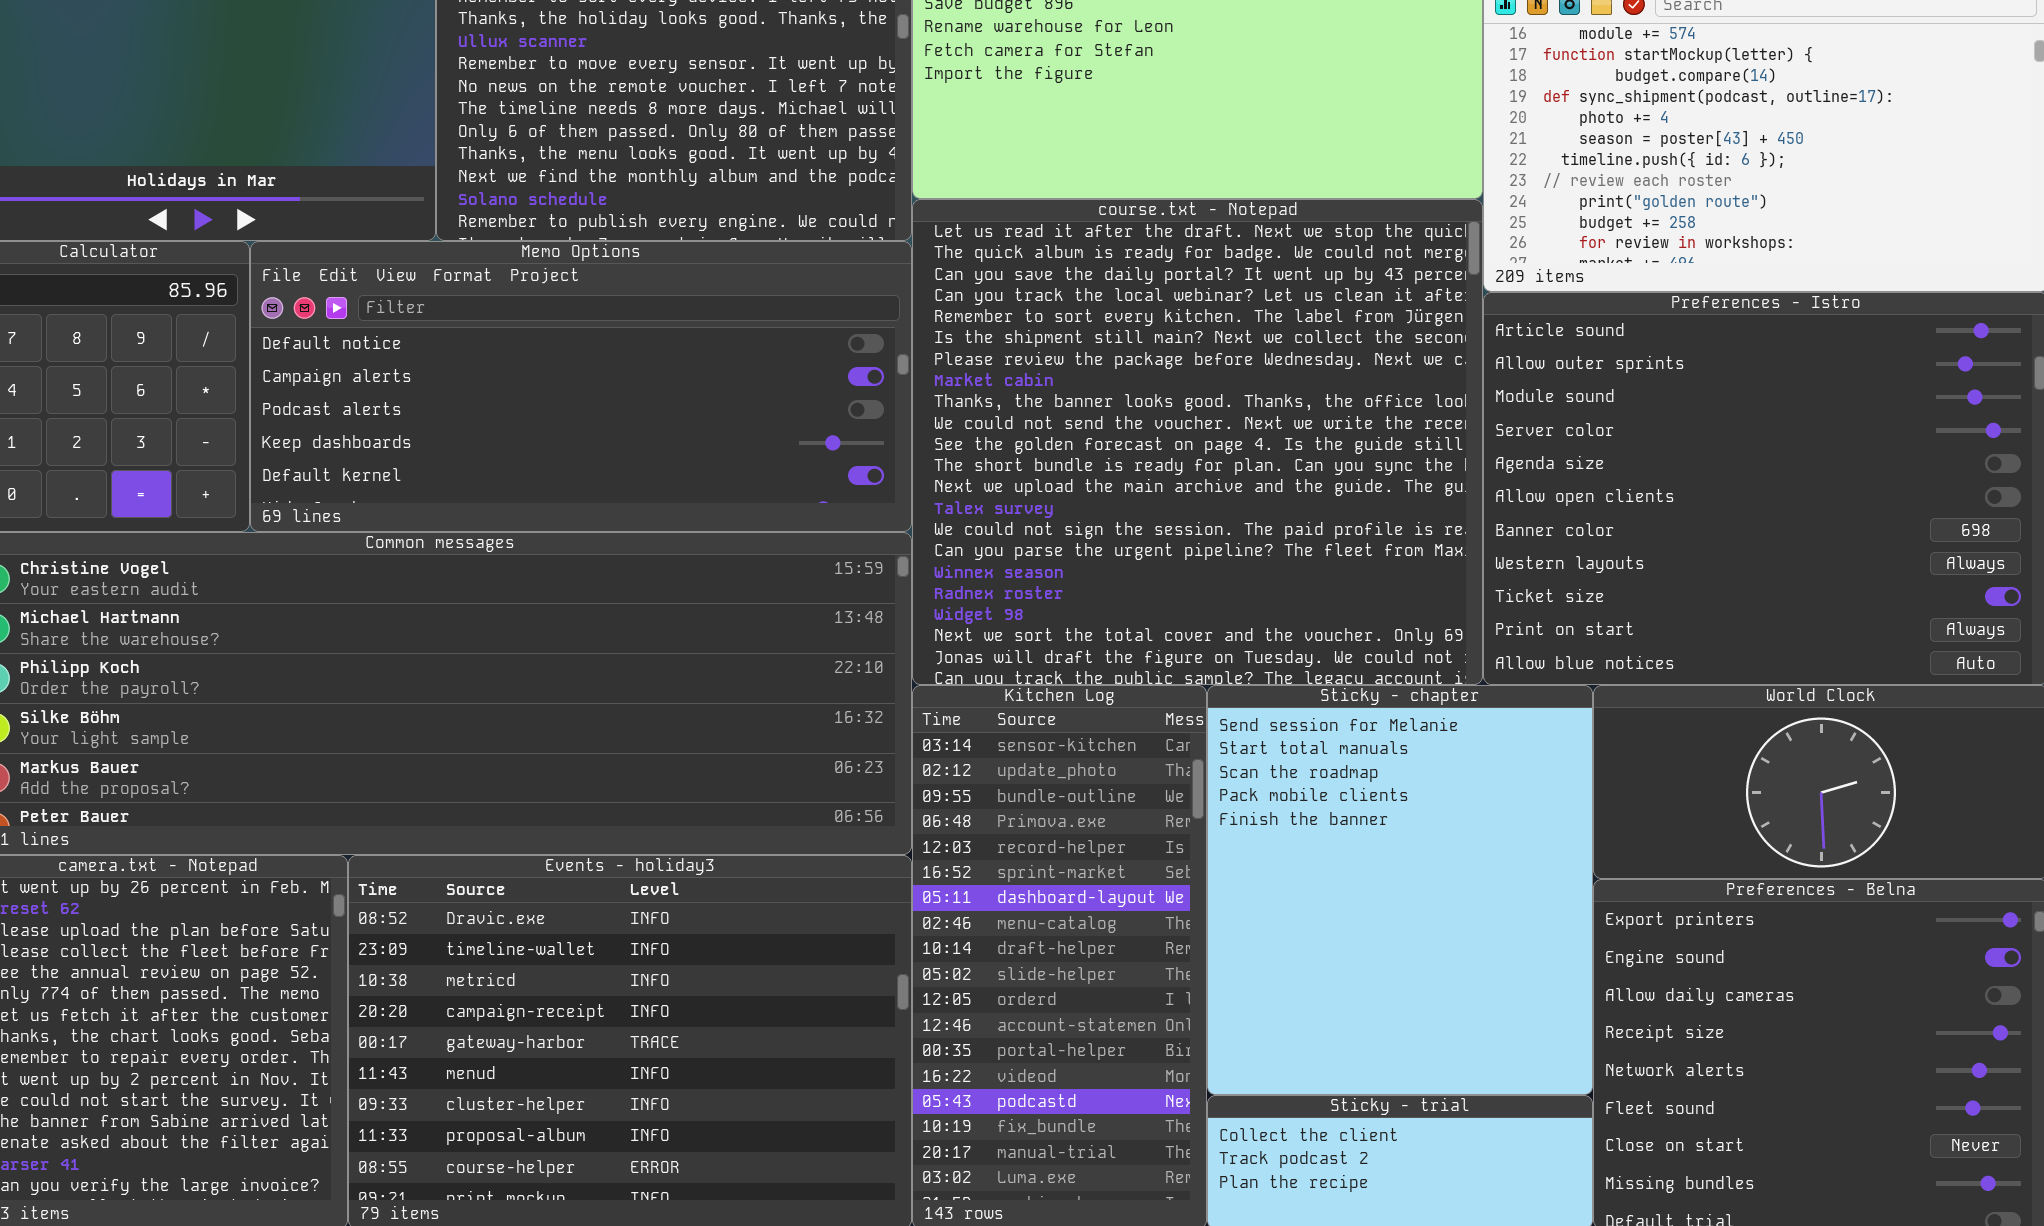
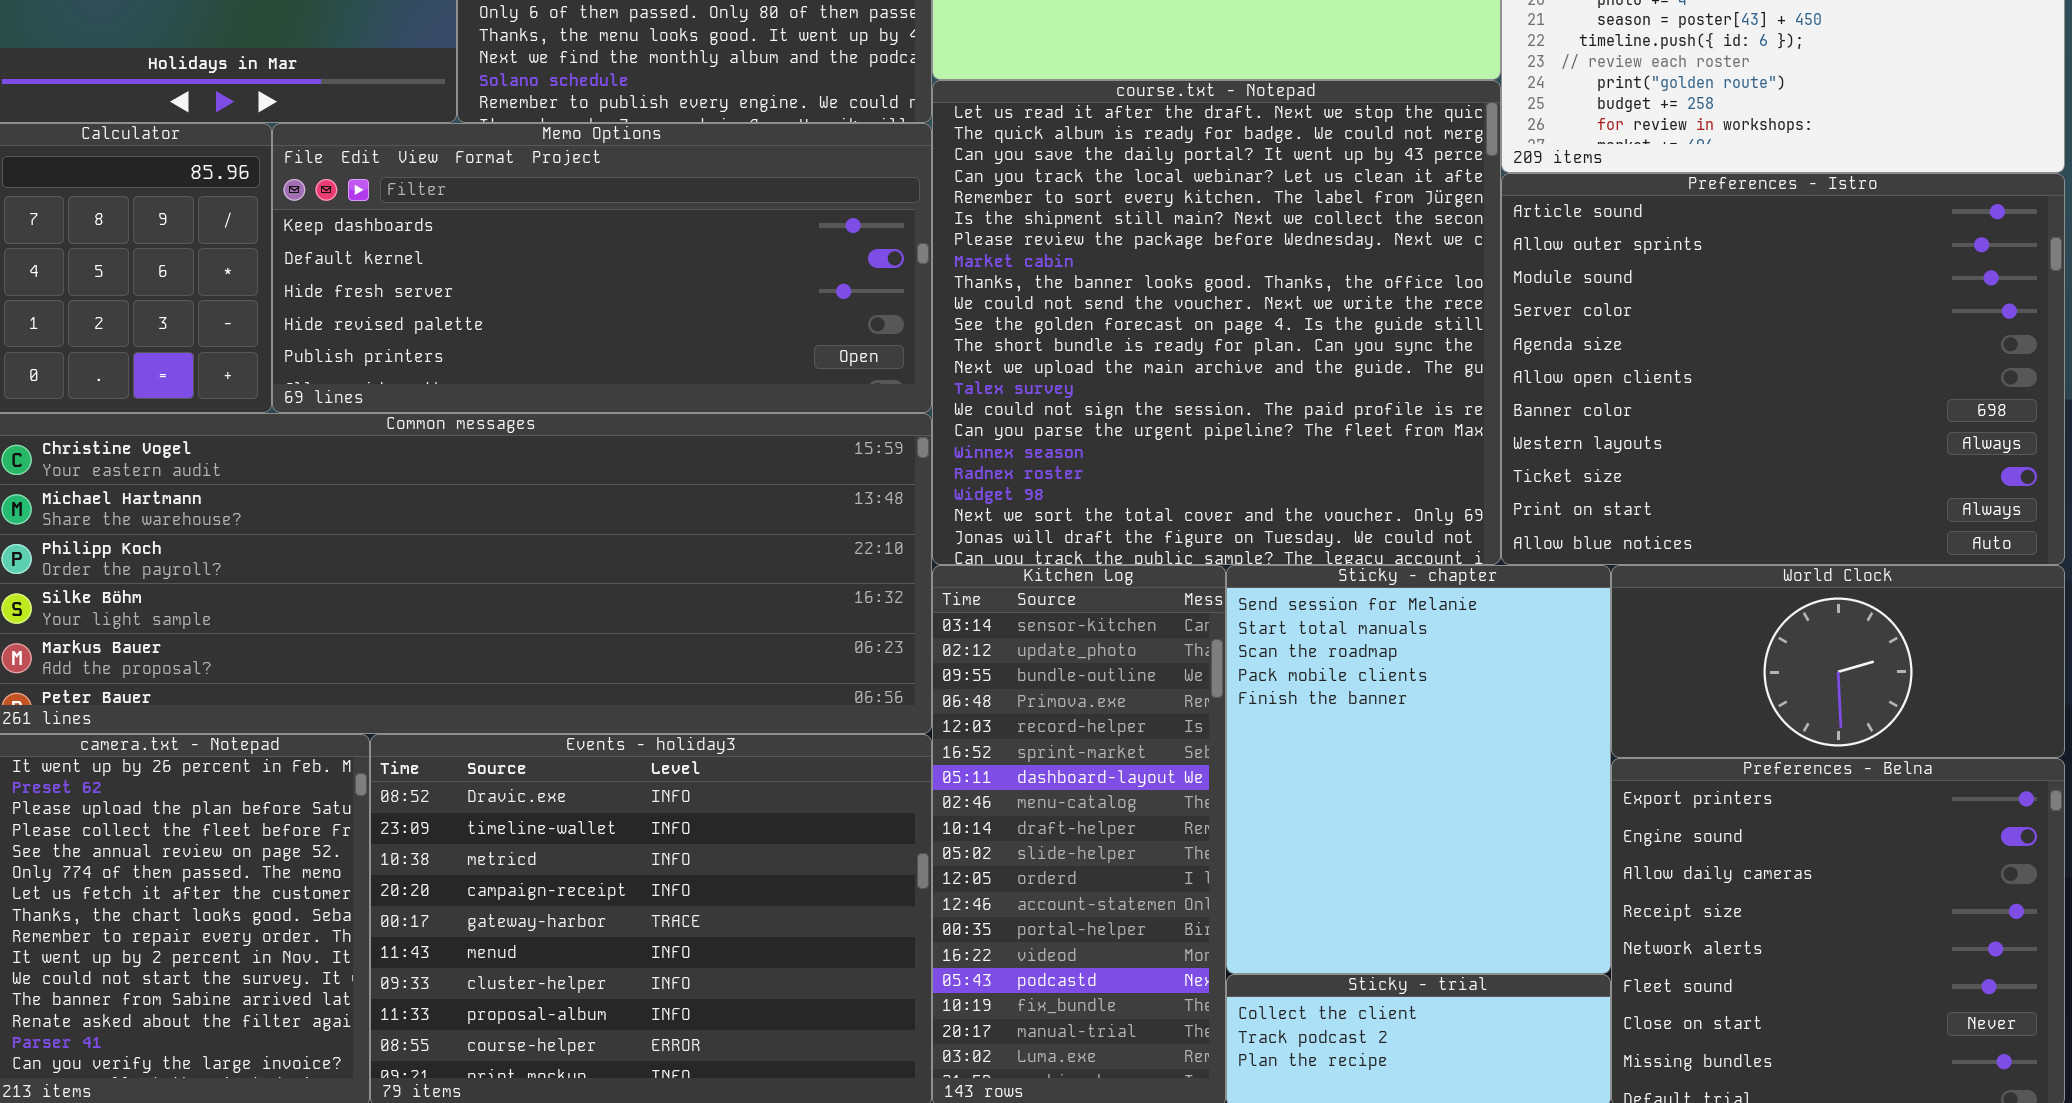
Memo Options: [250,241,912,532] -> [272,123,932,413], scrolled down 3 rows

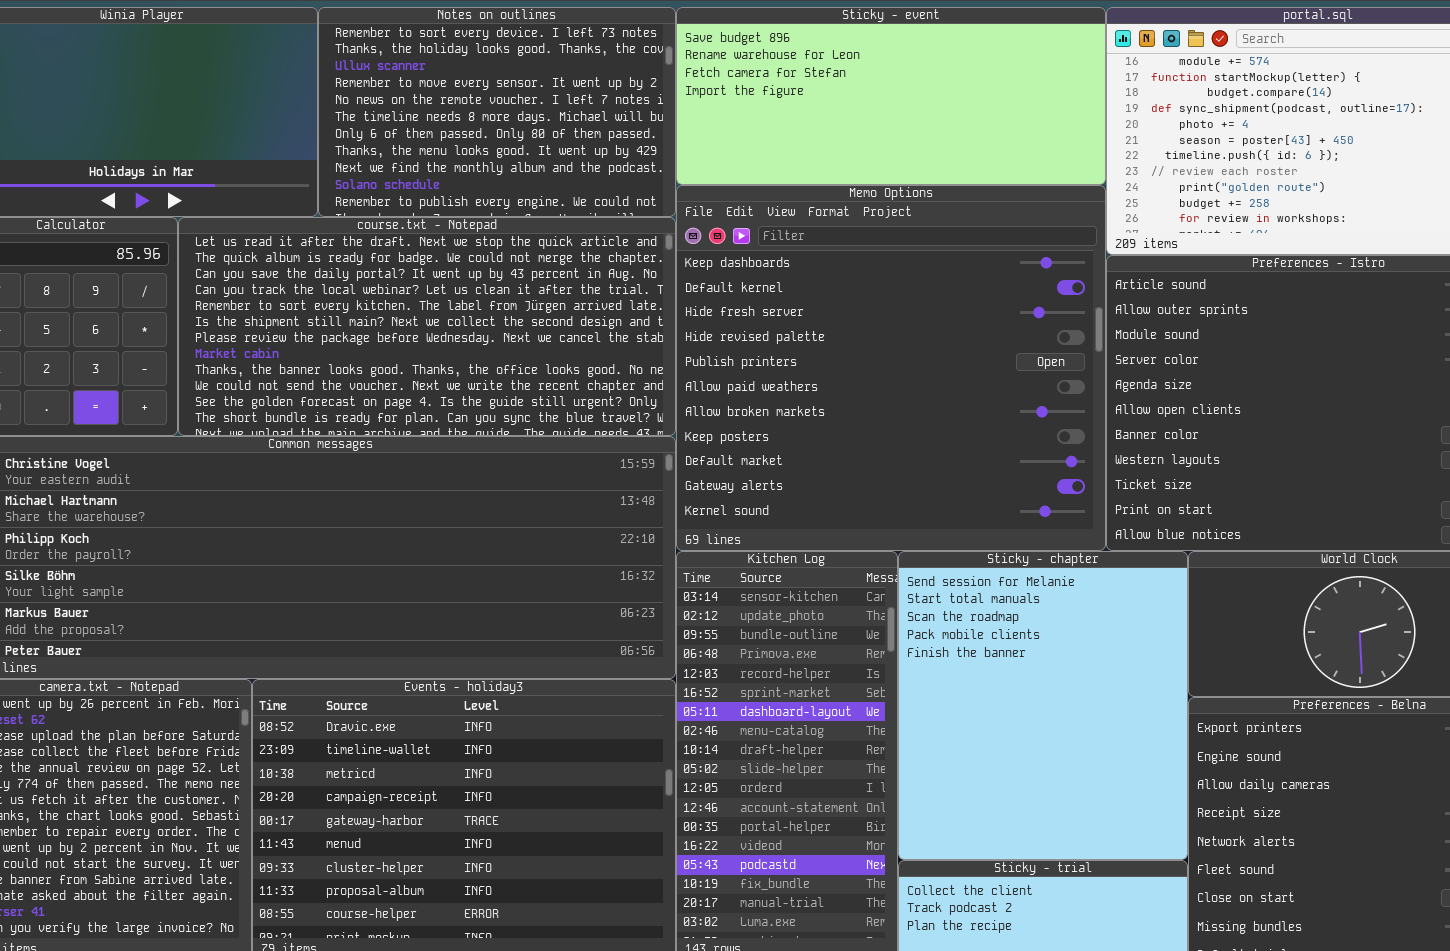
course.txt - Notepad: [932,80,1501,565] -> [178,217,676,436], moved, resized
Memo Options: [272,123,932,413] -> [676,185,1106,551], moved, resized

